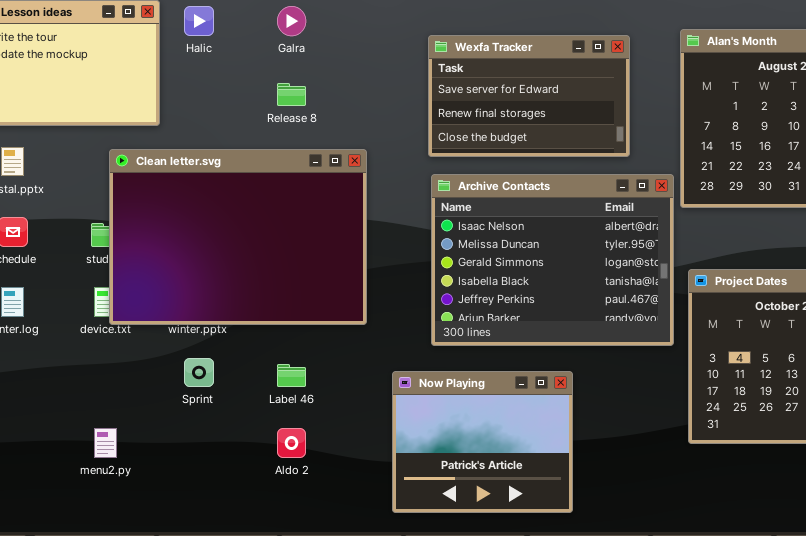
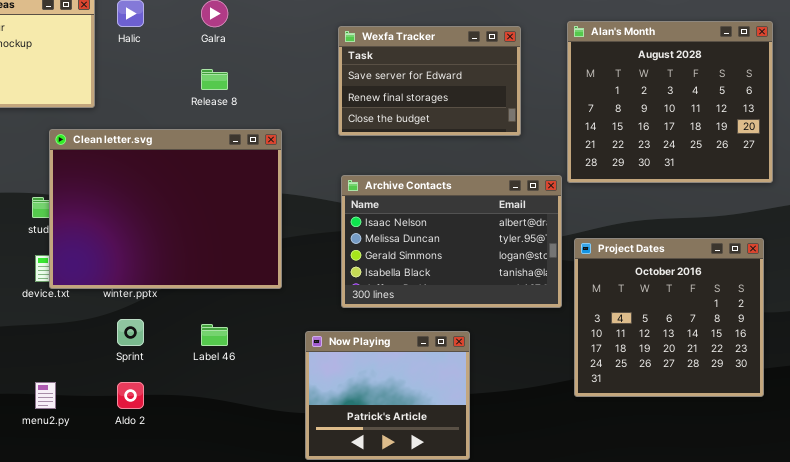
Archive Contacts: [431,174,674,346] -> [341,175,562,308], resized
Aldo 2: [277,428,306,458] -> [117,382,144,409], moved

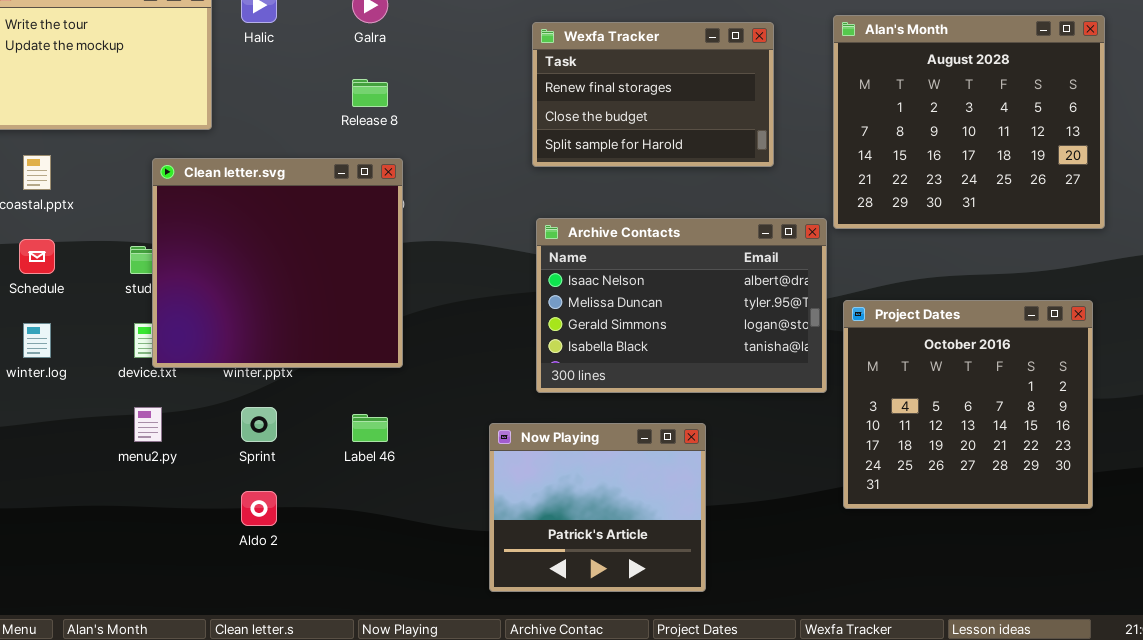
Wexfa Tracker: [338,26,521,136] -> [532,22,774,167], scrolled down 1 row
Clean letter.svg: [49,129,282,289] -> [152,158,403,368], resized
menu2.py: [35,382,56,409] -> [134,407,162,442], moved

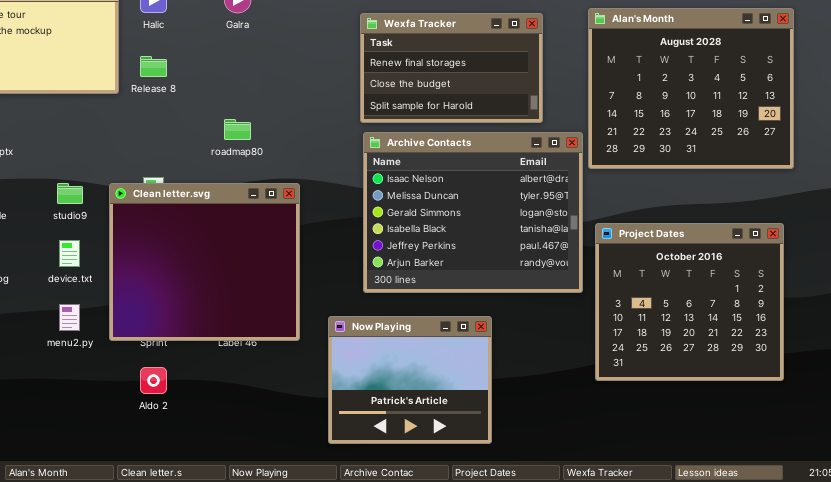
Release 8: [352,79,388,107] -> [140,56,167,77], moved
Clean letter.svg: [152,158,403,368] -> [109,183,300,341], moved
Archive Contacts: [536,218,827,393] -> [363,132,583,293], resized

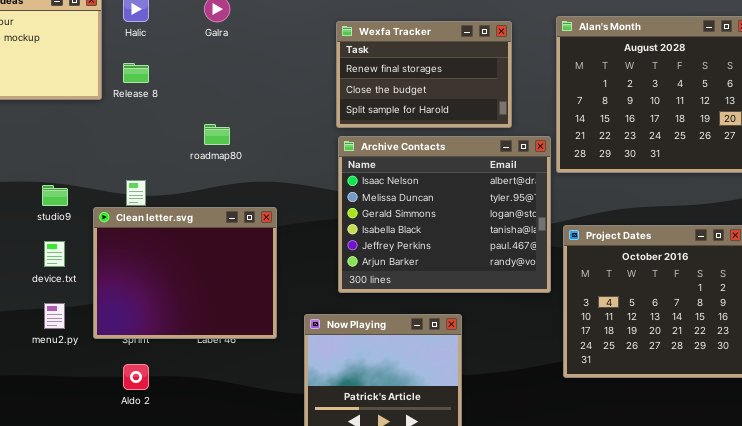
Clean letter.svg: [109,183,300,341] -> [93,207,277,339], resized

